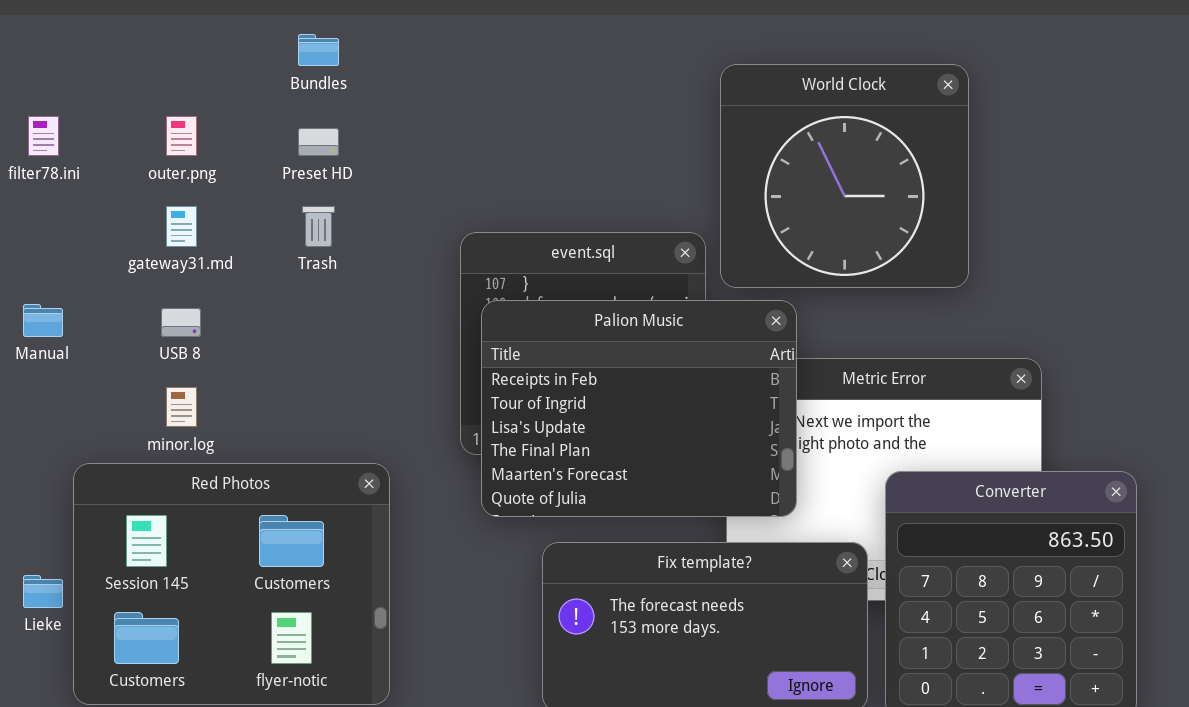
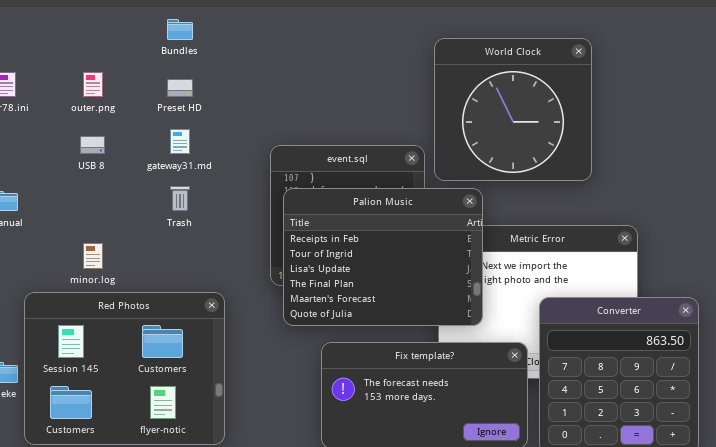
gateway31.md: [166,206,197,247] -> [170,129,190,154], moved
Trash: [302,206,335,247] -> [170,186,190,211], moved
USB 8: [161,308,201,337] -> [80,136,105,154], moved

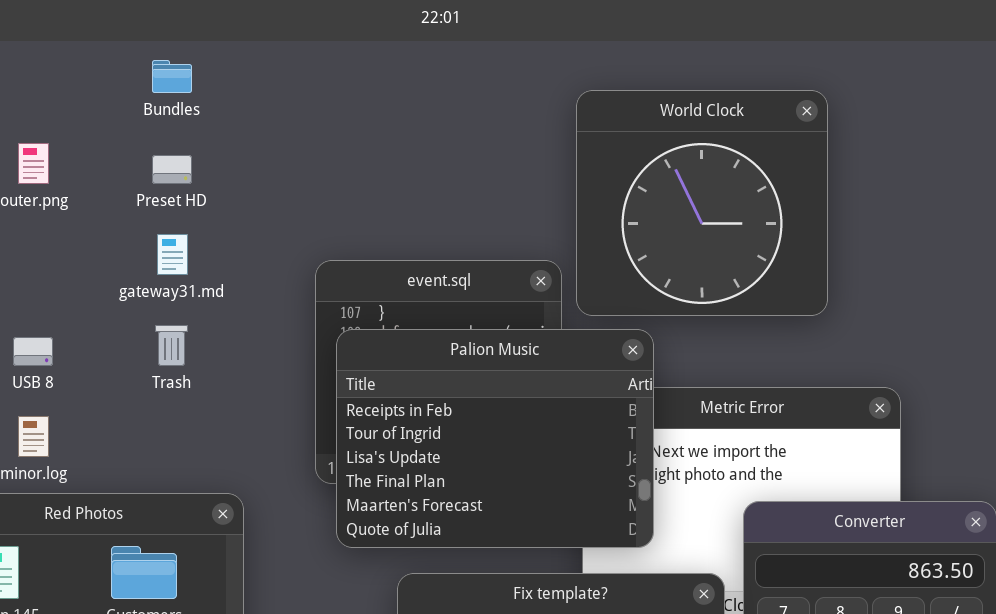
USB 8: [80,136,105,154] -> [13,337,53,366], moved

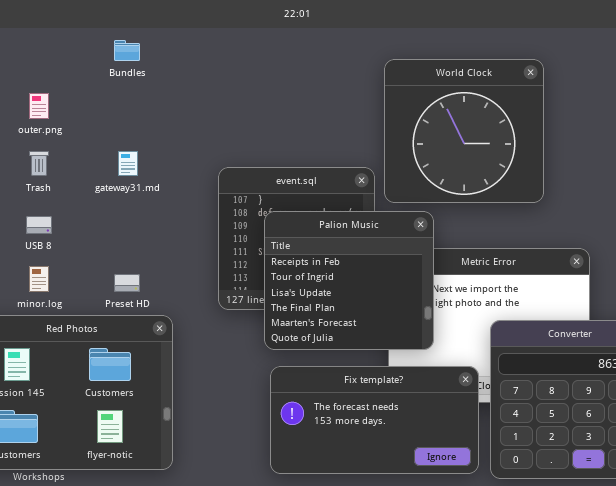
Preset HD: [152,155,192,184] -> [114,274,140,292], moved
Trash: [155,325,188,366] -> [29,151,49,176], moved
Palion Music: [336,329,654,548] -> [264,211,434,350], resized

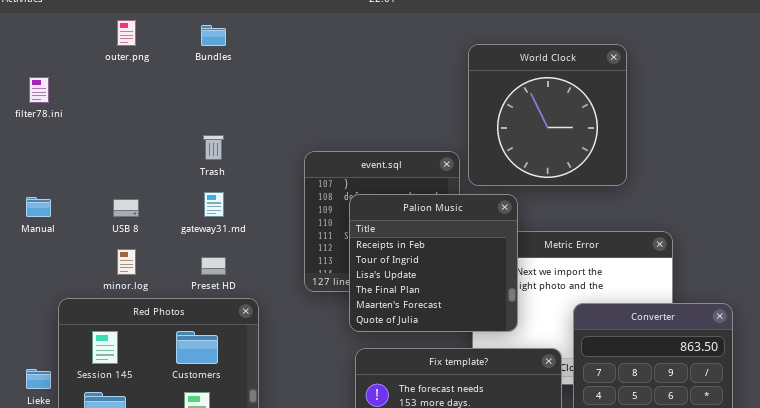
outer.png: [29,93,49,119] -> [117,20,136,46], moved
Trash: [29,151,49,176] -> [203,135,224,160], moved
gateway31.md: [118,151,138,176] -> [204,192,224,217], moved

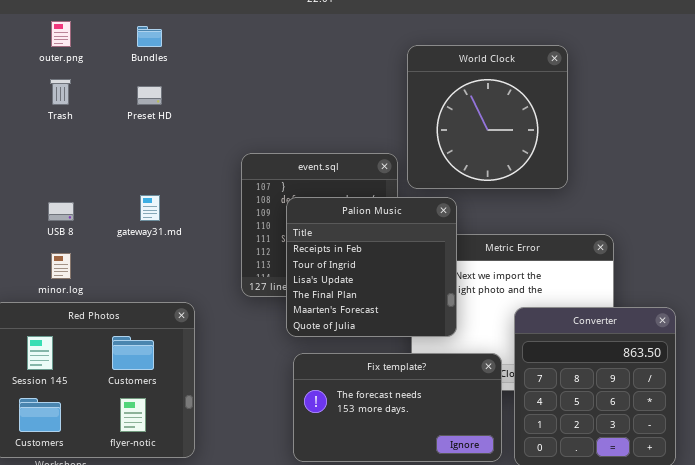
Trash: [203,135,224,160] -> [50,79,71,105], moved
Preset HD: [201,257,226,275] -> [137,86,162,105], moved

